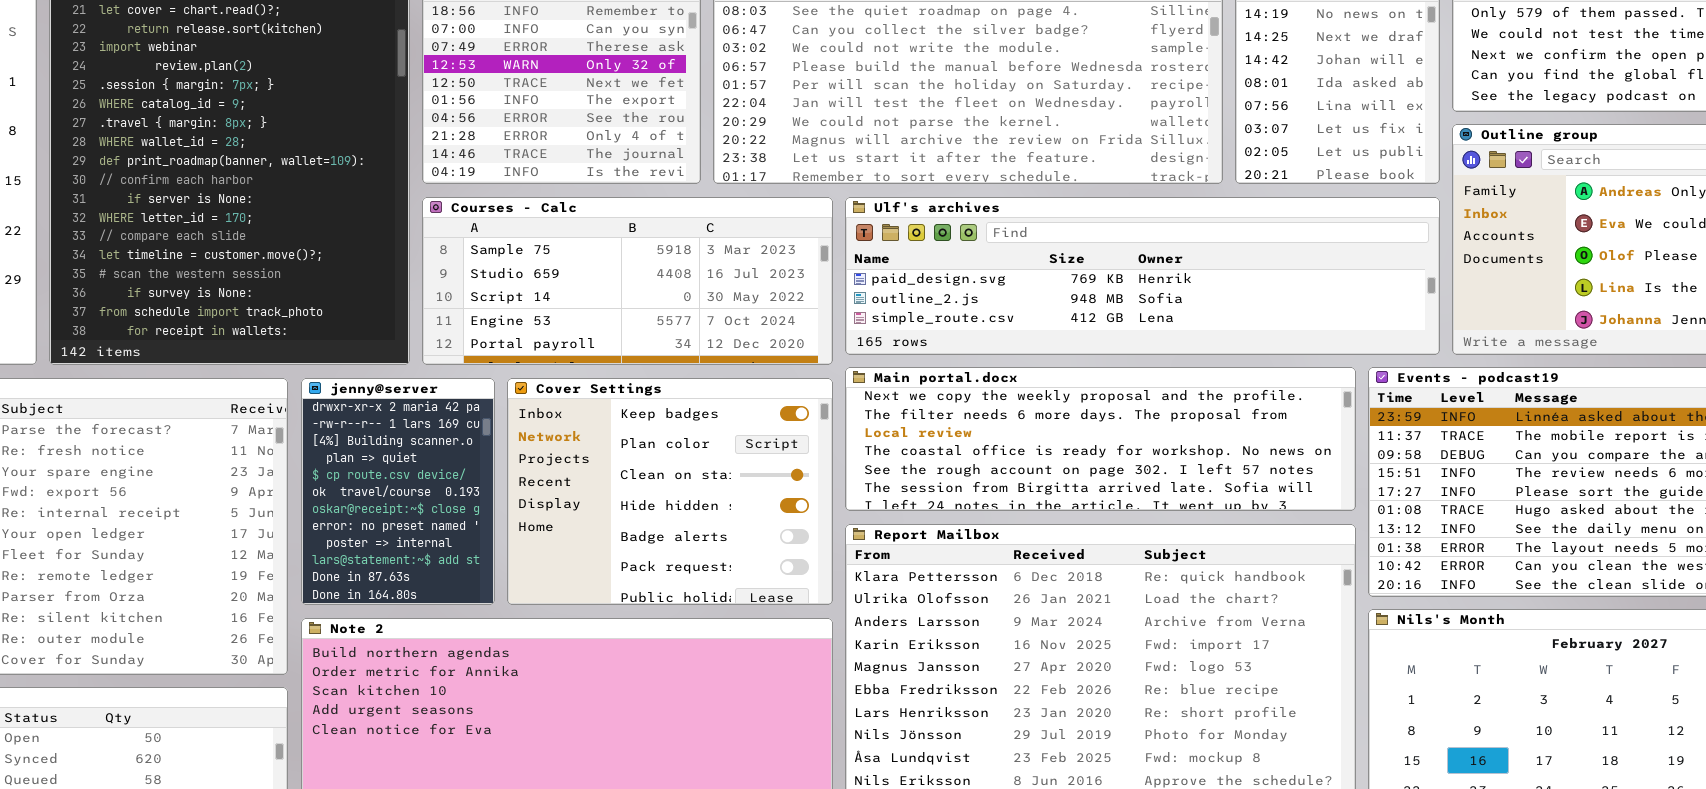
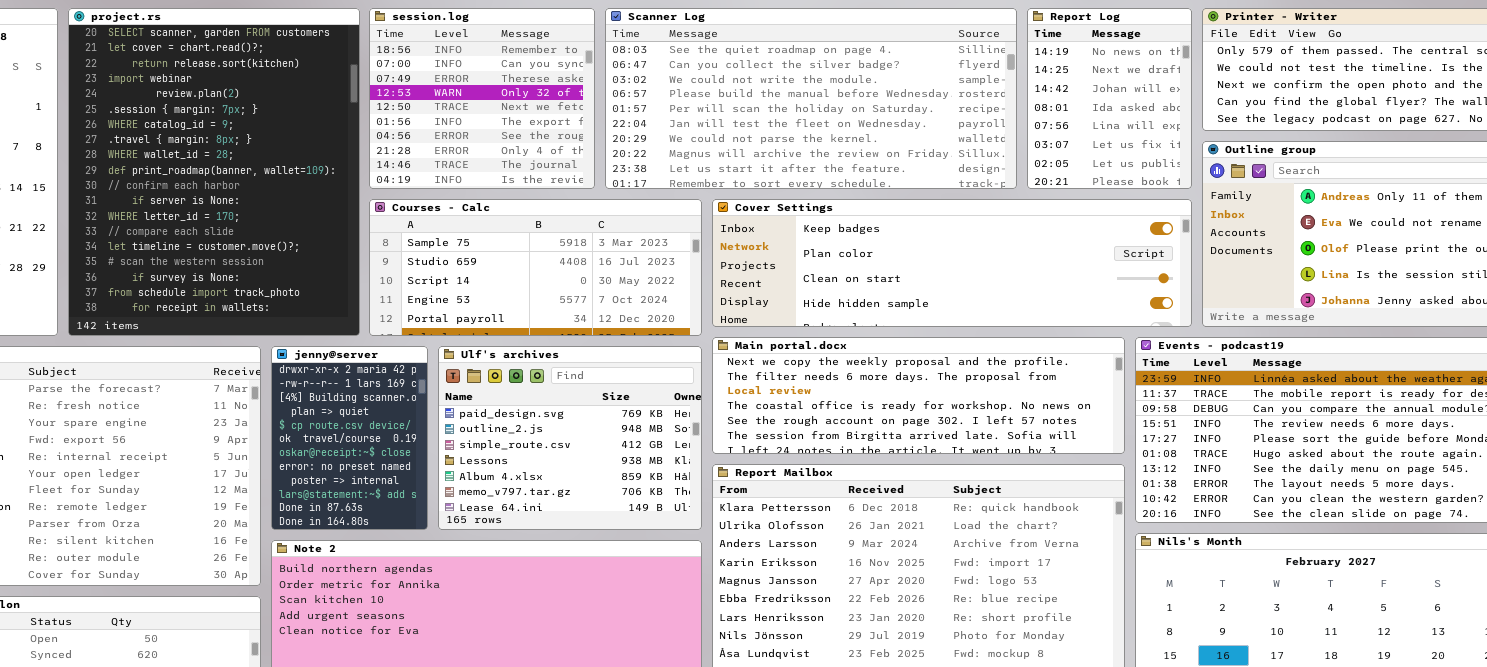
Ulf's archives: [845,197,1440,355] -> [438,346,702,530], moved, resized
Cover Settings: [507,378,833,605] -> [712,199,1192,327], moved, resized

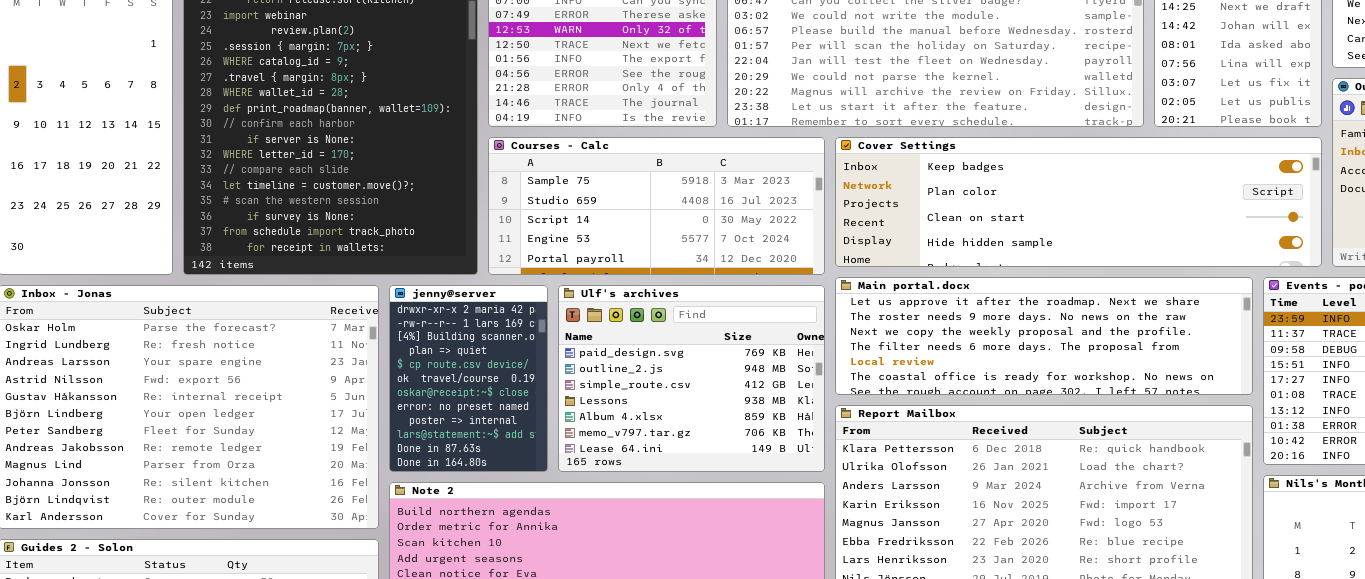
Main portal.docx: [712,337,1125,454] -> [835,277,1253,395], scrolled up 2 rows

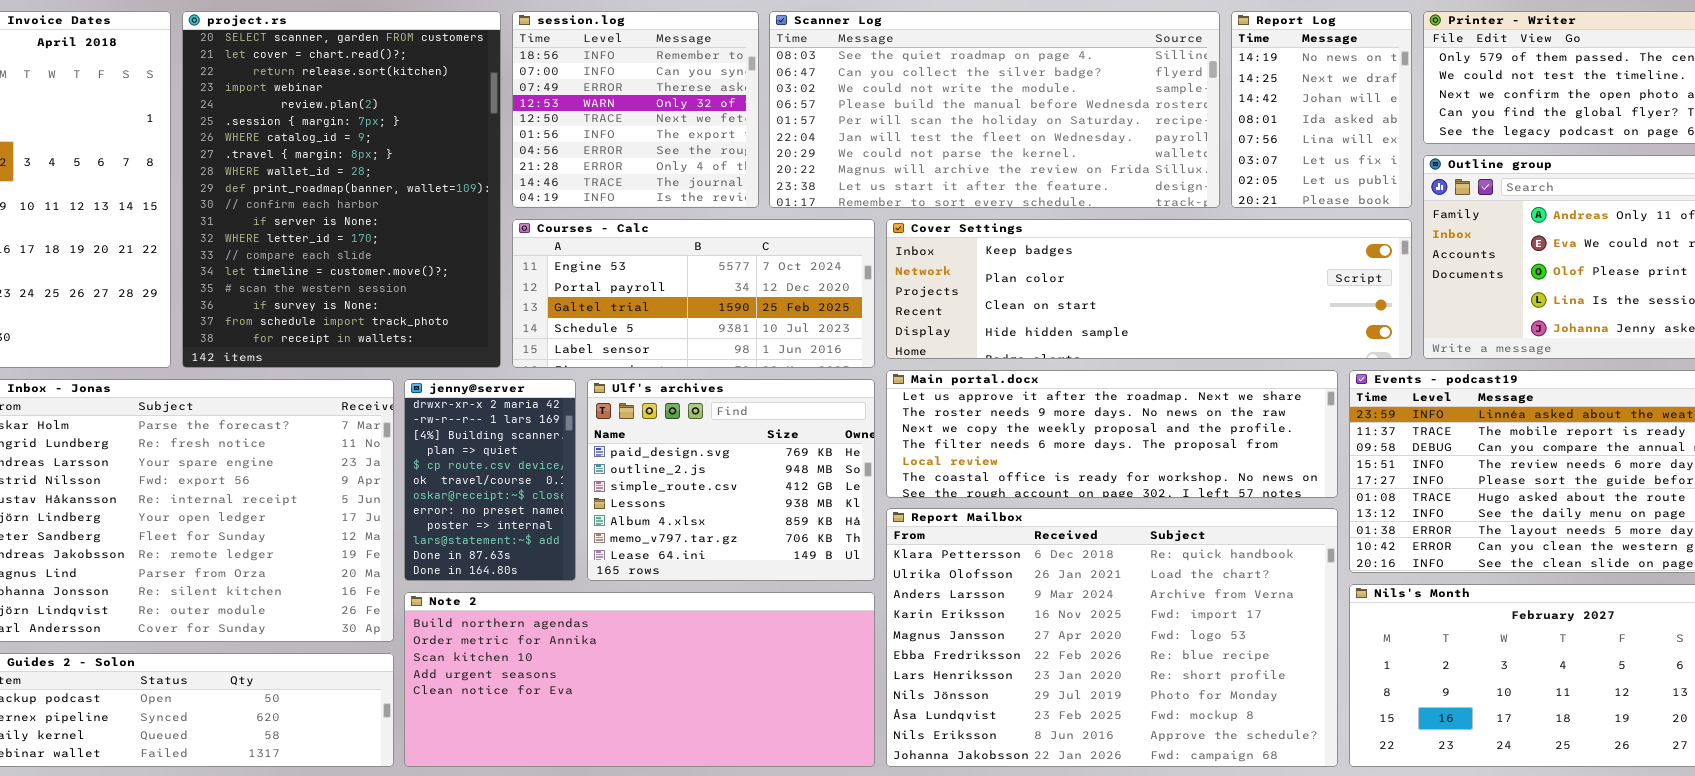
Courses - Calc: [488,137,825,275] -> [512,219,875,368], scrolled down 3 rows

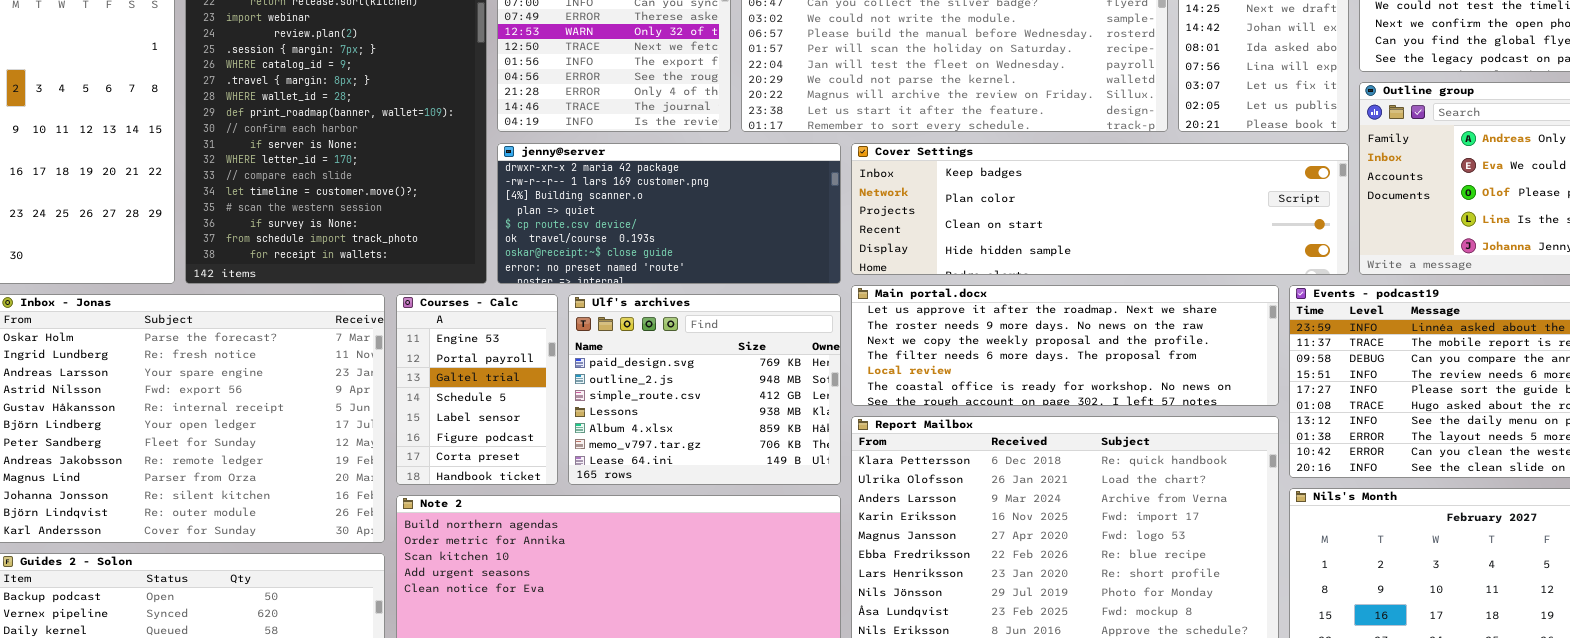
Courses - Calc: [512,219,875,368] -> [396,294,558,485], moved, resized
jenny@server: [404,379,576,581] -> [497,143,841,284], moved, resized

